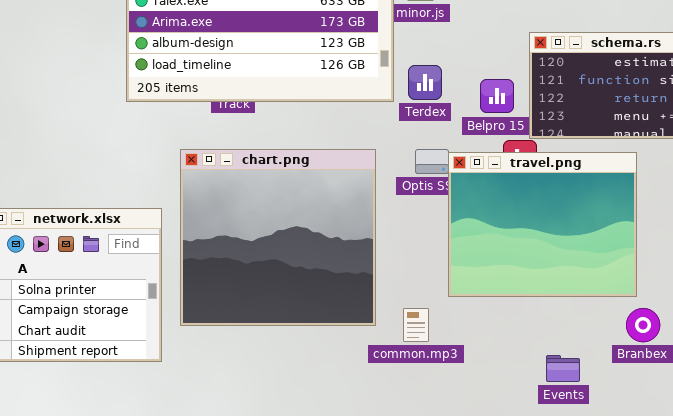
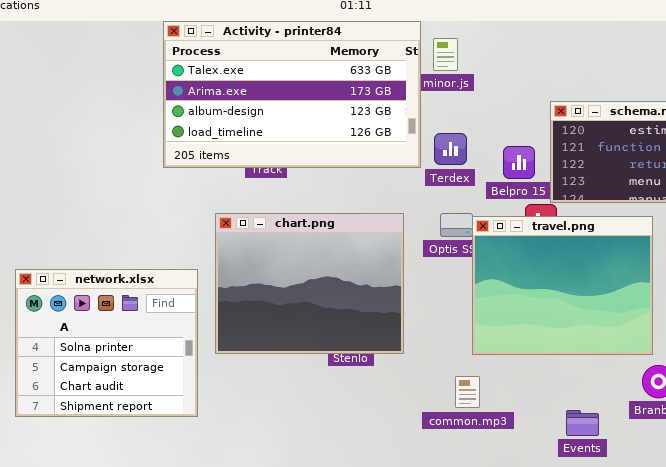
chart.png: [180,149,376,326] -> [215,213,404,354], resized
common.mp3: [403,308,429,342] -> [455,376,480,408], moved

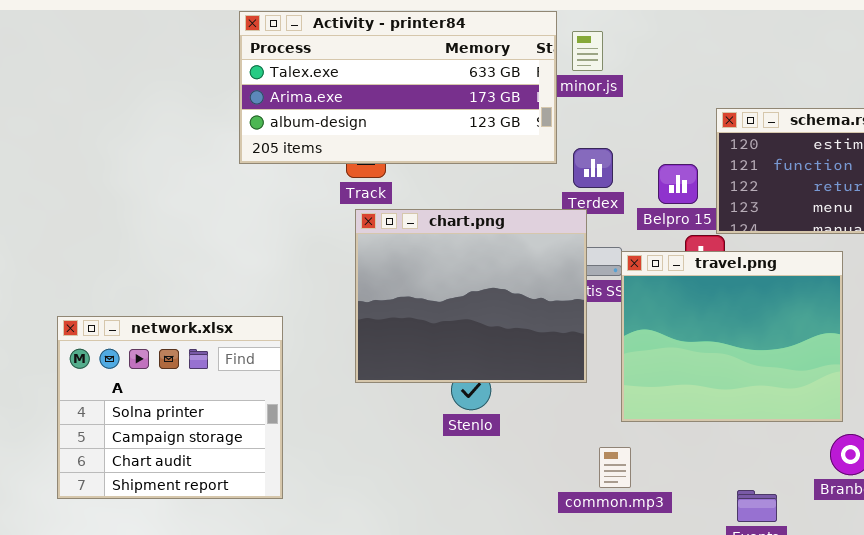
Activity - printer84: [163,21,421,168] -> [239,11,557,164], resized
chart.png: [215,213,404,354] -> [355,209,587,383], moved

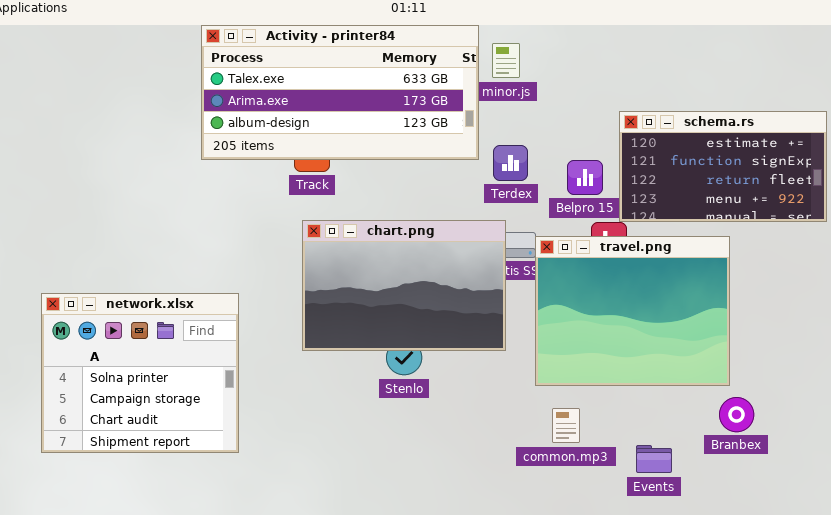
chart.png: [355,209,587,383] -> [302,220,506,351], resized
common.mp3: [599,447,631,488] -> [552,408,580,443], moved

